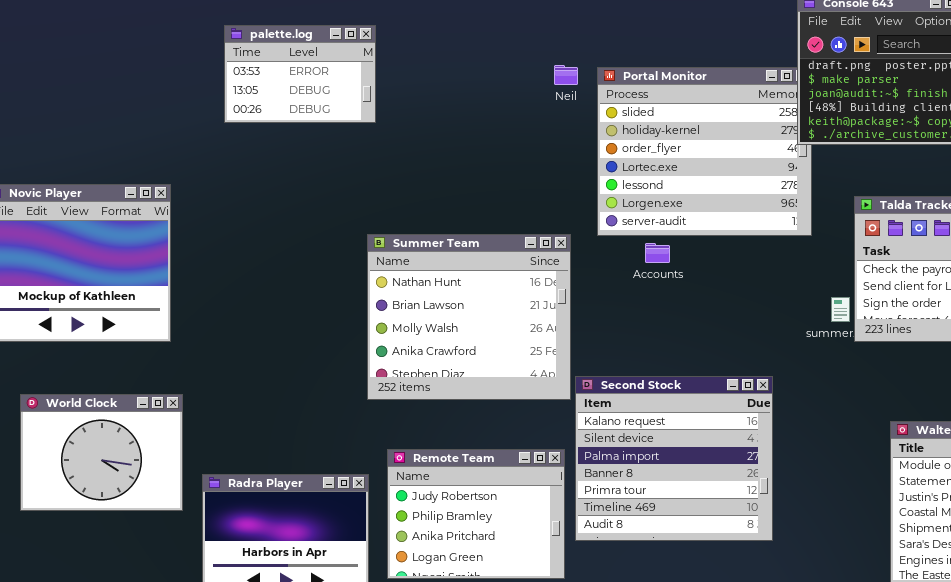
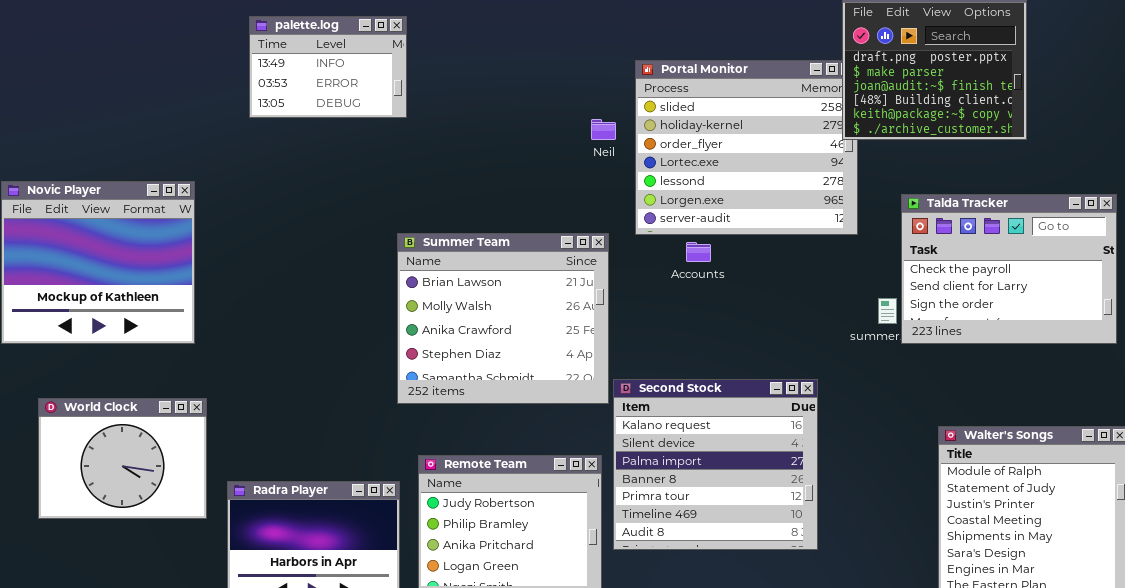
palette.log: [224,25,376,123] -> [249,16,407,118], scrolled up 1 row
Neil: [554,65,578,85] -> [591,119,616,140], moved
Summer Team: [367,234,571,400] -> [397,233,609,404], scrolled down 1 row

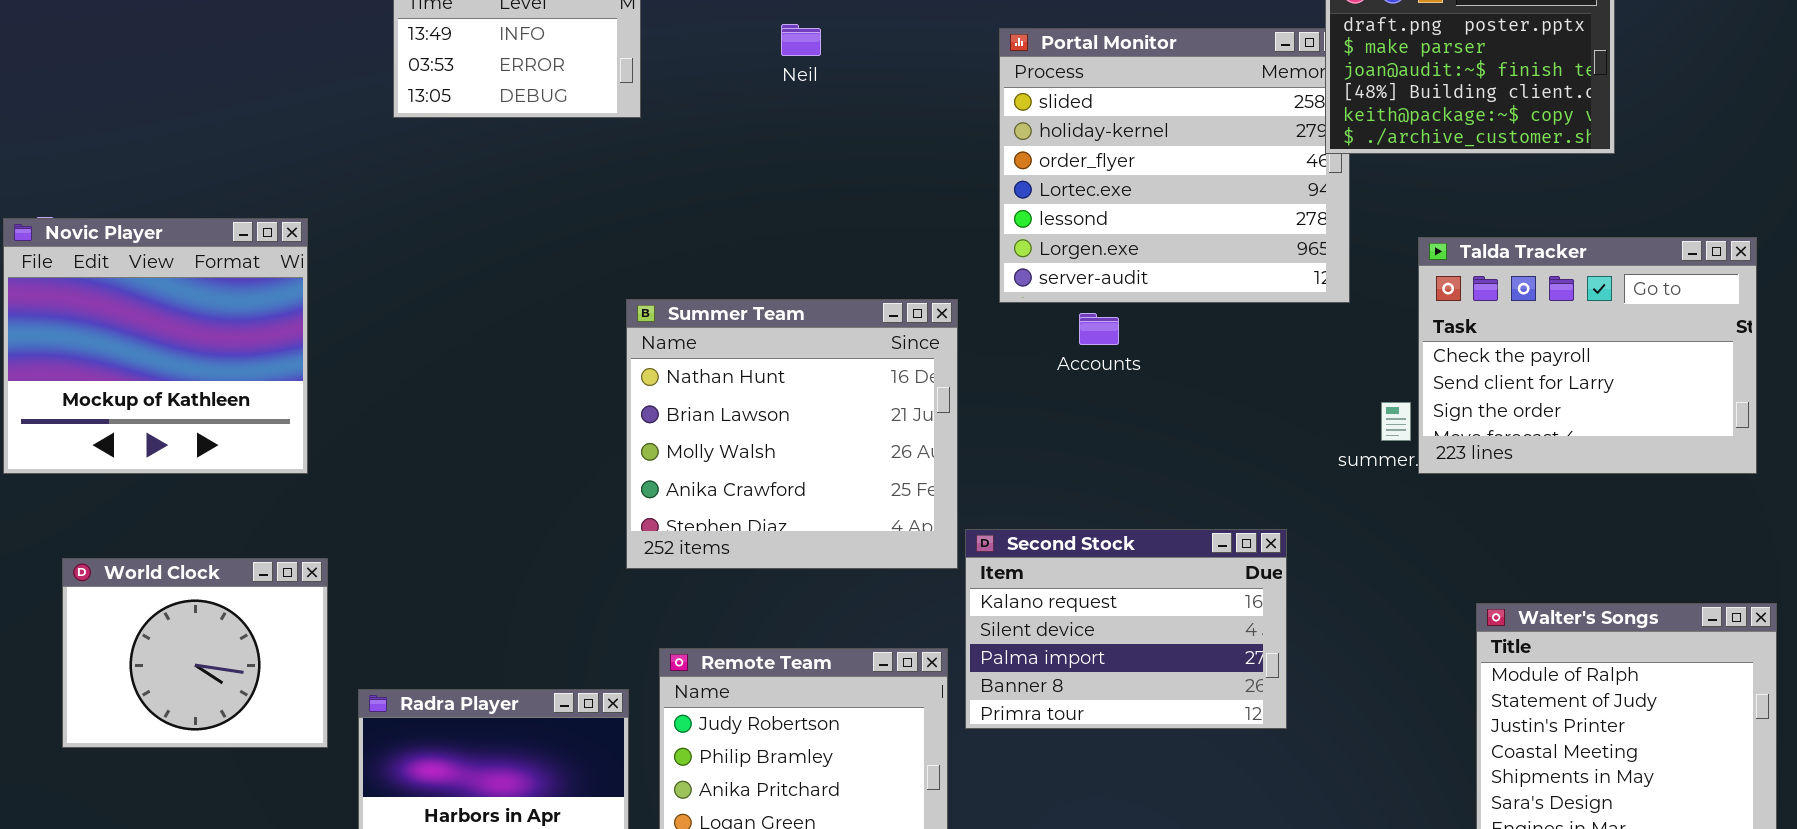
Neil: [591,119,616,140] -> [781,24,821,56], moved
Summer Team: [397,233,609,404] -> [626,299,958,569], scrolled up 1 row
Second Stock: [613,379,818,550] -> [965,529,1287,729], resized

